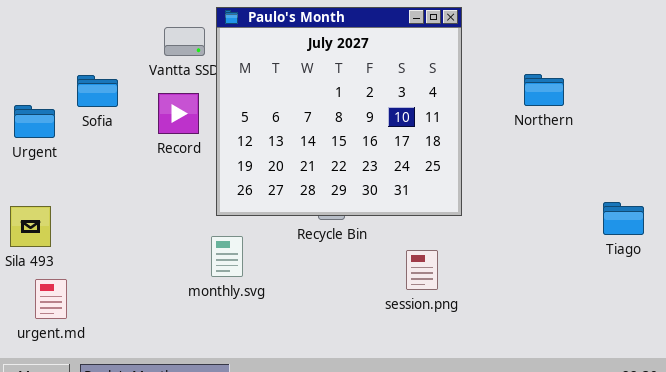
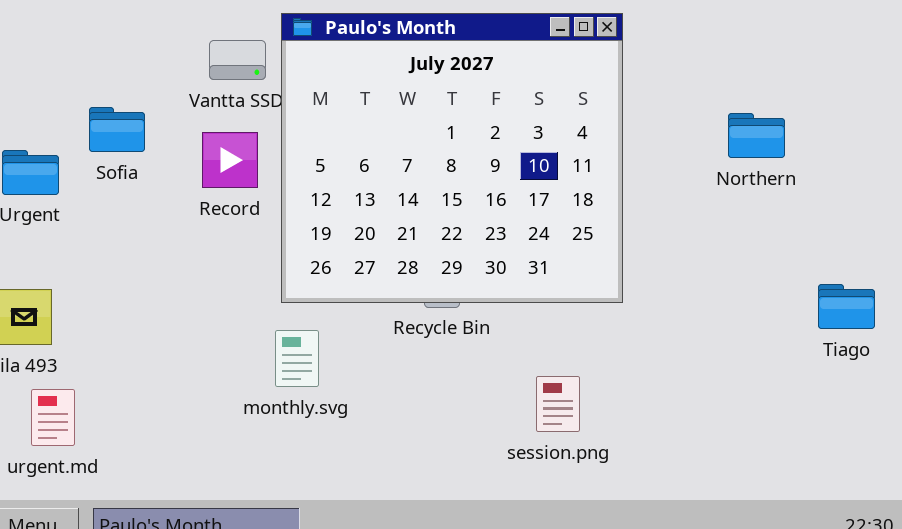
Northern: [524,74,564,106] -> [728,113,785,158], moved
session.png: [406,250,438,290] -> [536,376,580,432], moved

